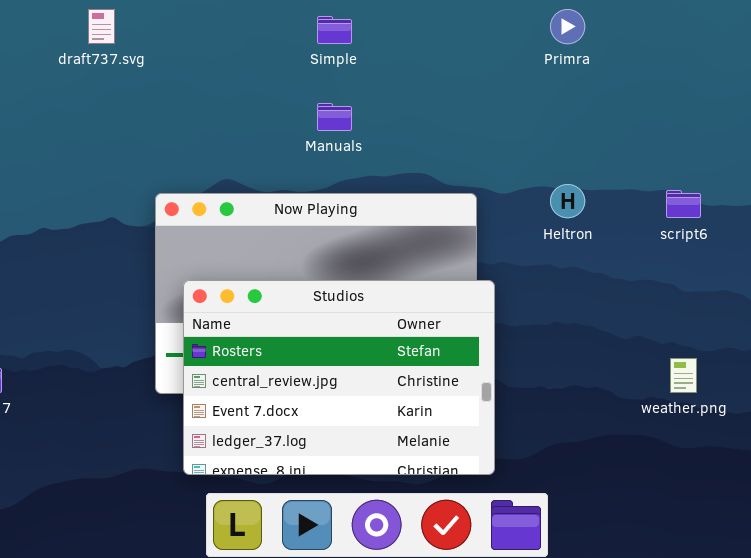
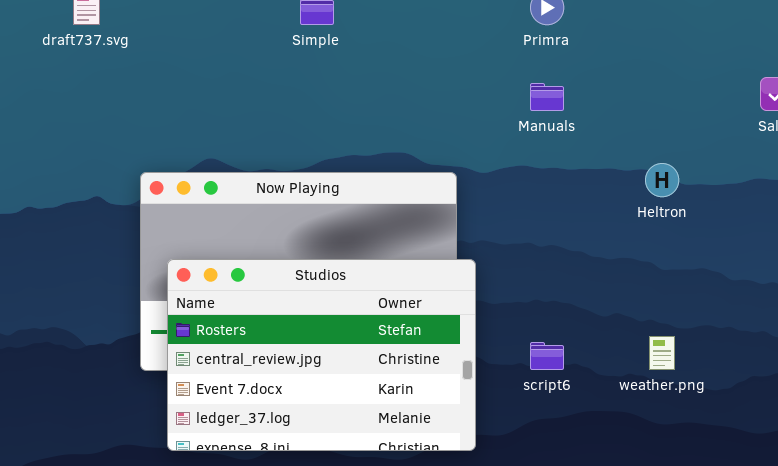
Manuals: [317,103,352,131] -> [530,83,564,111], moved
Heltron: [550,184,585,218] -> [645,163,679,197], moved
script6: [666,190,701,218] -> [530,342,564,370], moved

